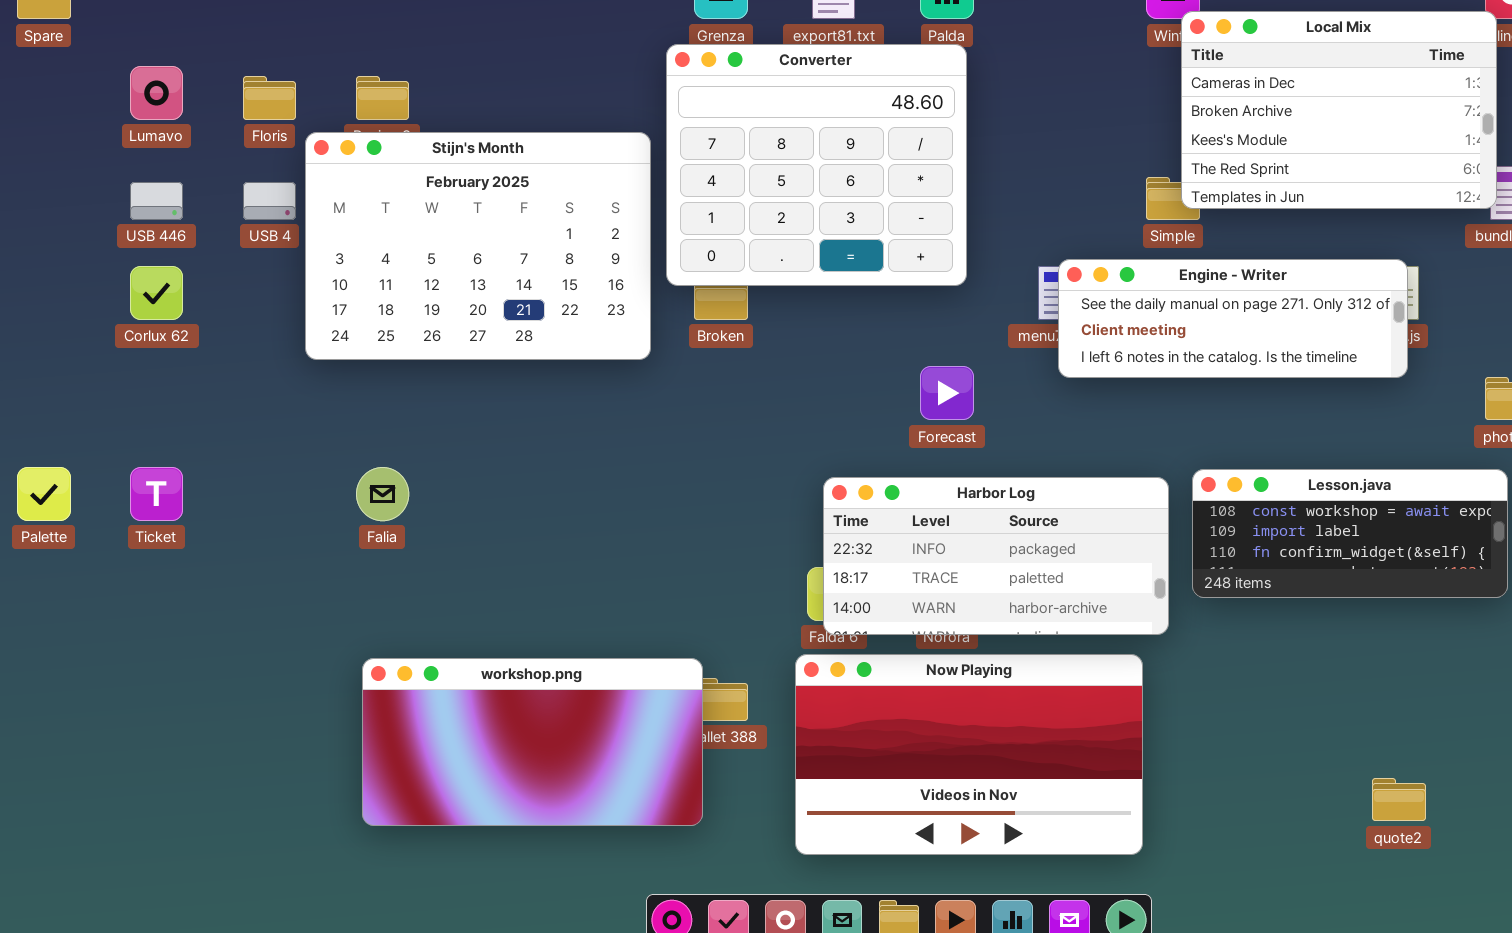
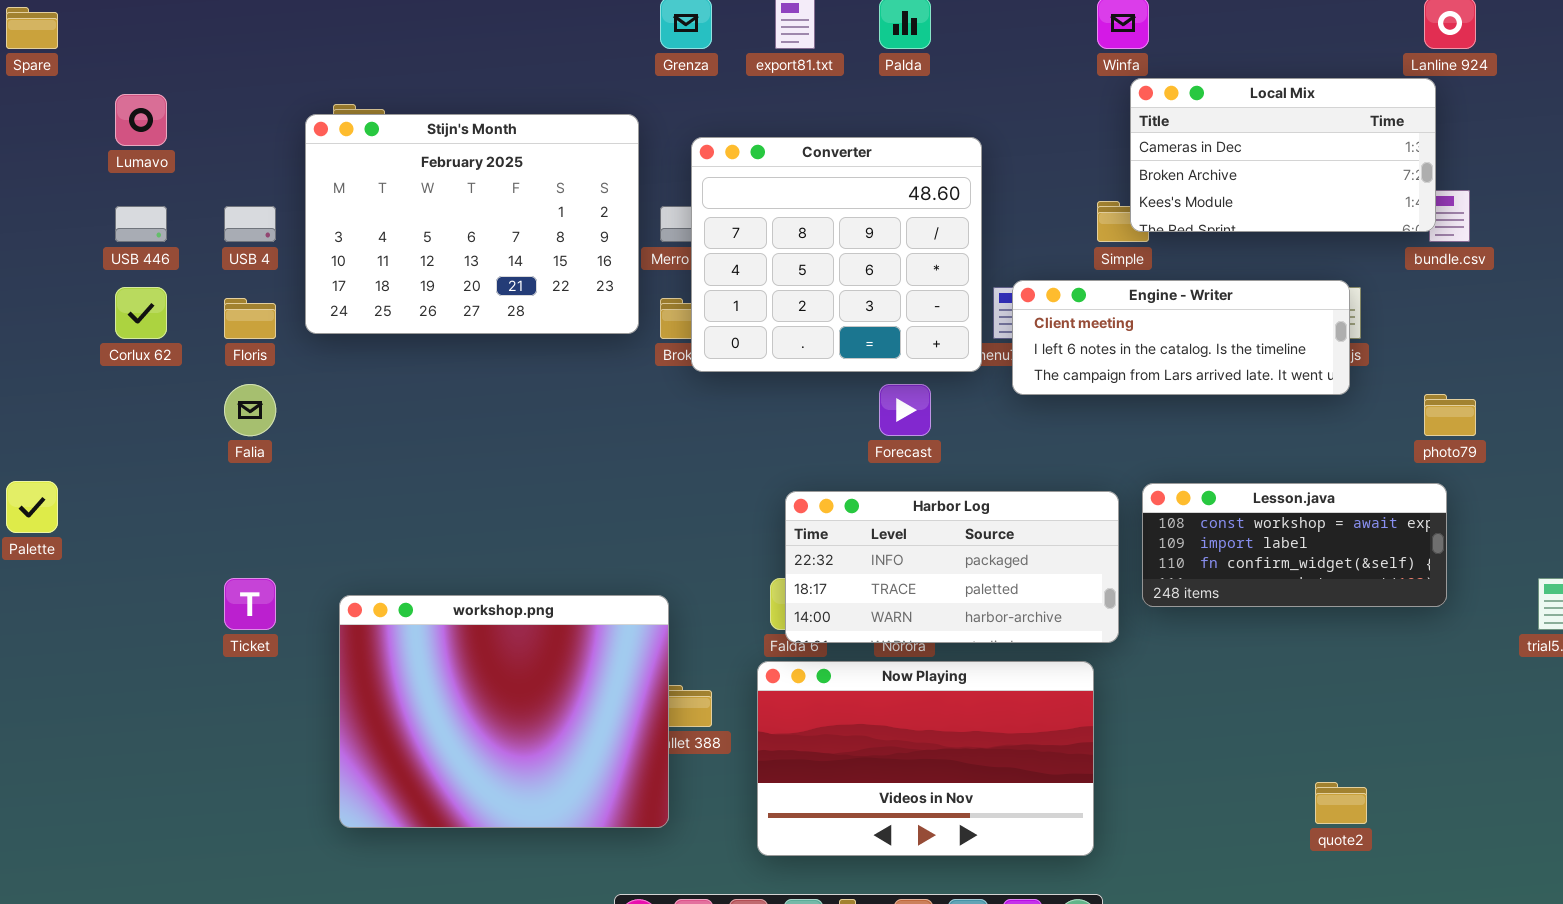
Local Mix: [1181,11,1497,209] -> [1130,78,1436,232], resized
Converter: [666,44,967,286] -> [691,137,982,372], moved
Floris: [243,76,296,120] -> [224,298,276,339], moved
Stijn's Month: [305,132,651,360] -> [305,114,639,334], moved
Engine - Writer: [1058,259,1408,378] -> [1012,280,1350,395], scrolled down 1 row
Ticket: [130,467,183,521] -> [224,578,276,630], moved
Falia: [356,467,409,521] -> [224,384,276,436], moved
workshop.png: [362,658,703,826] -> [339,595,669,828], resized

